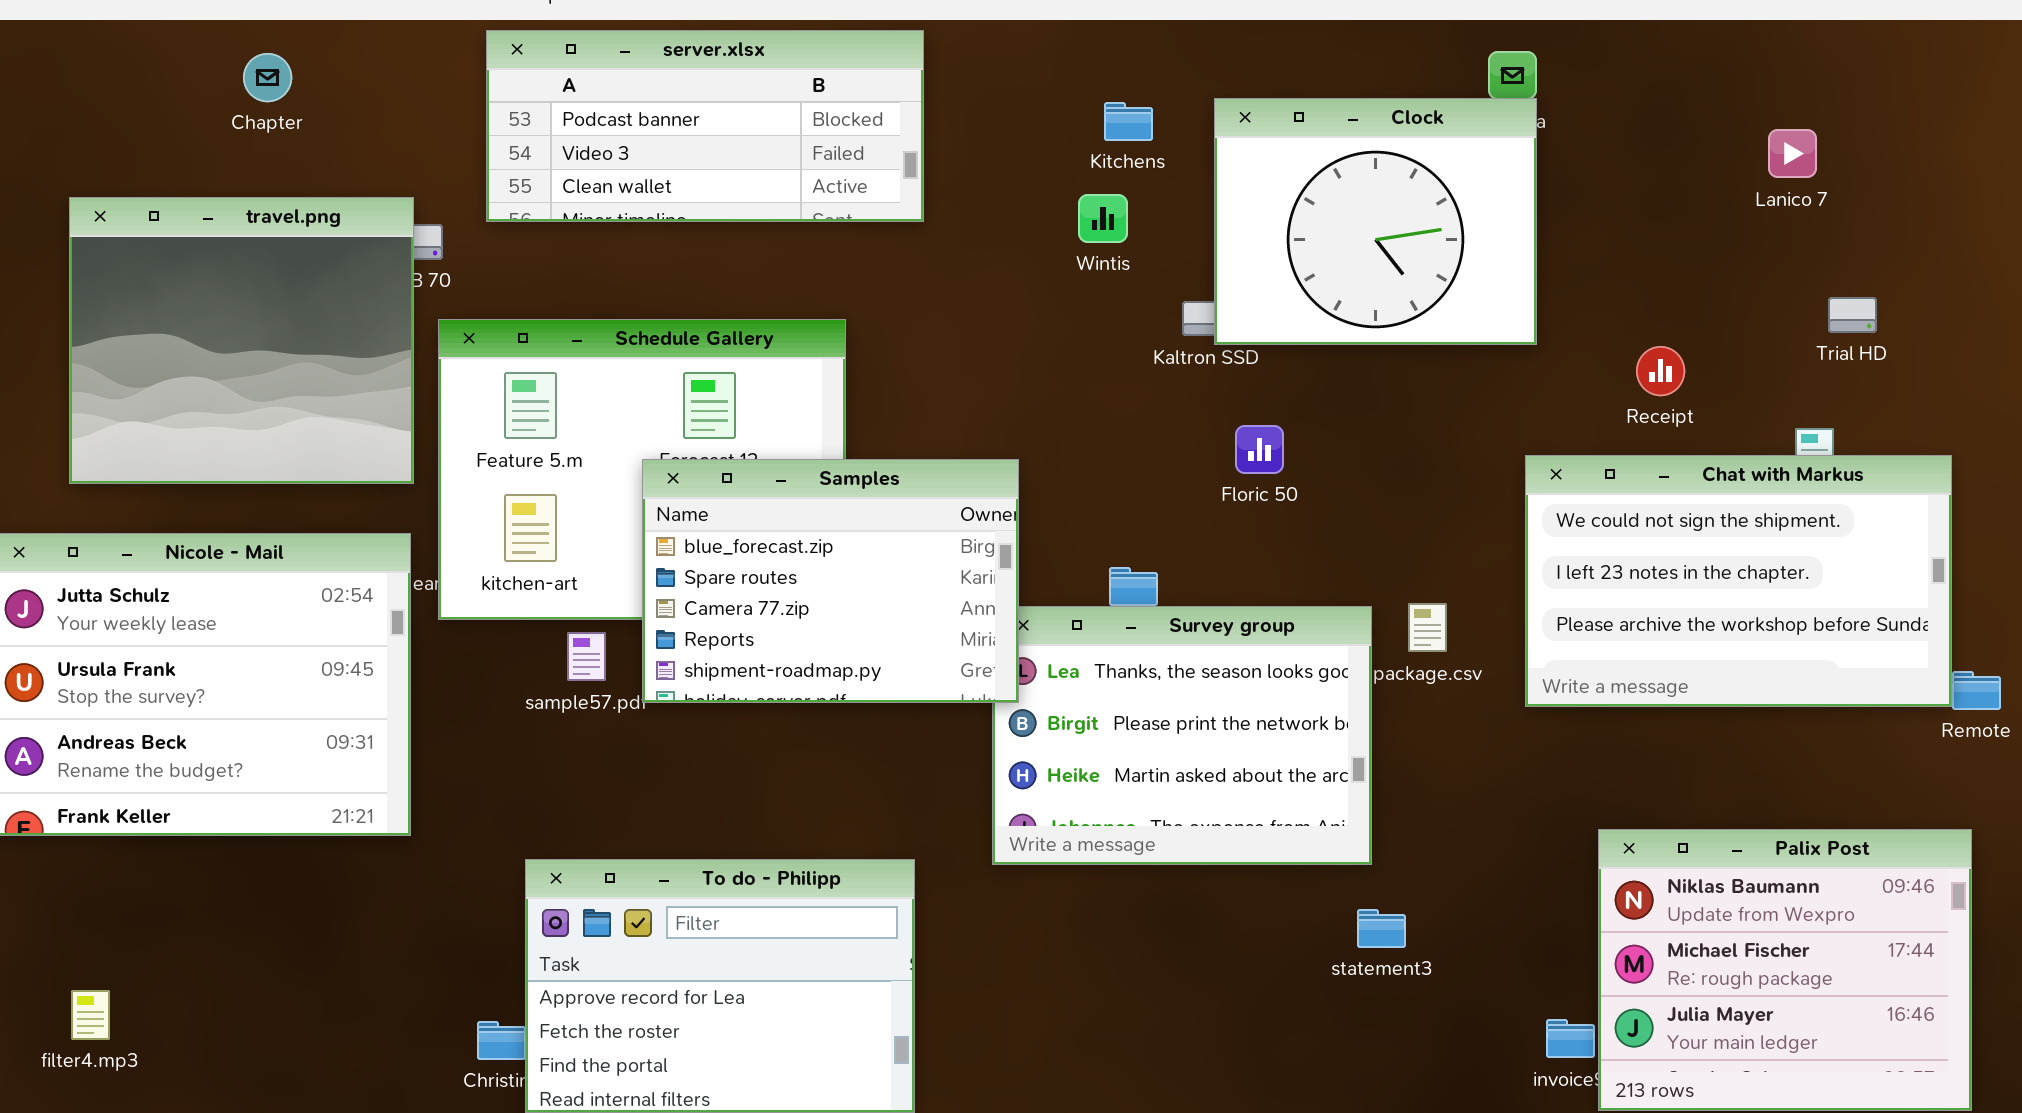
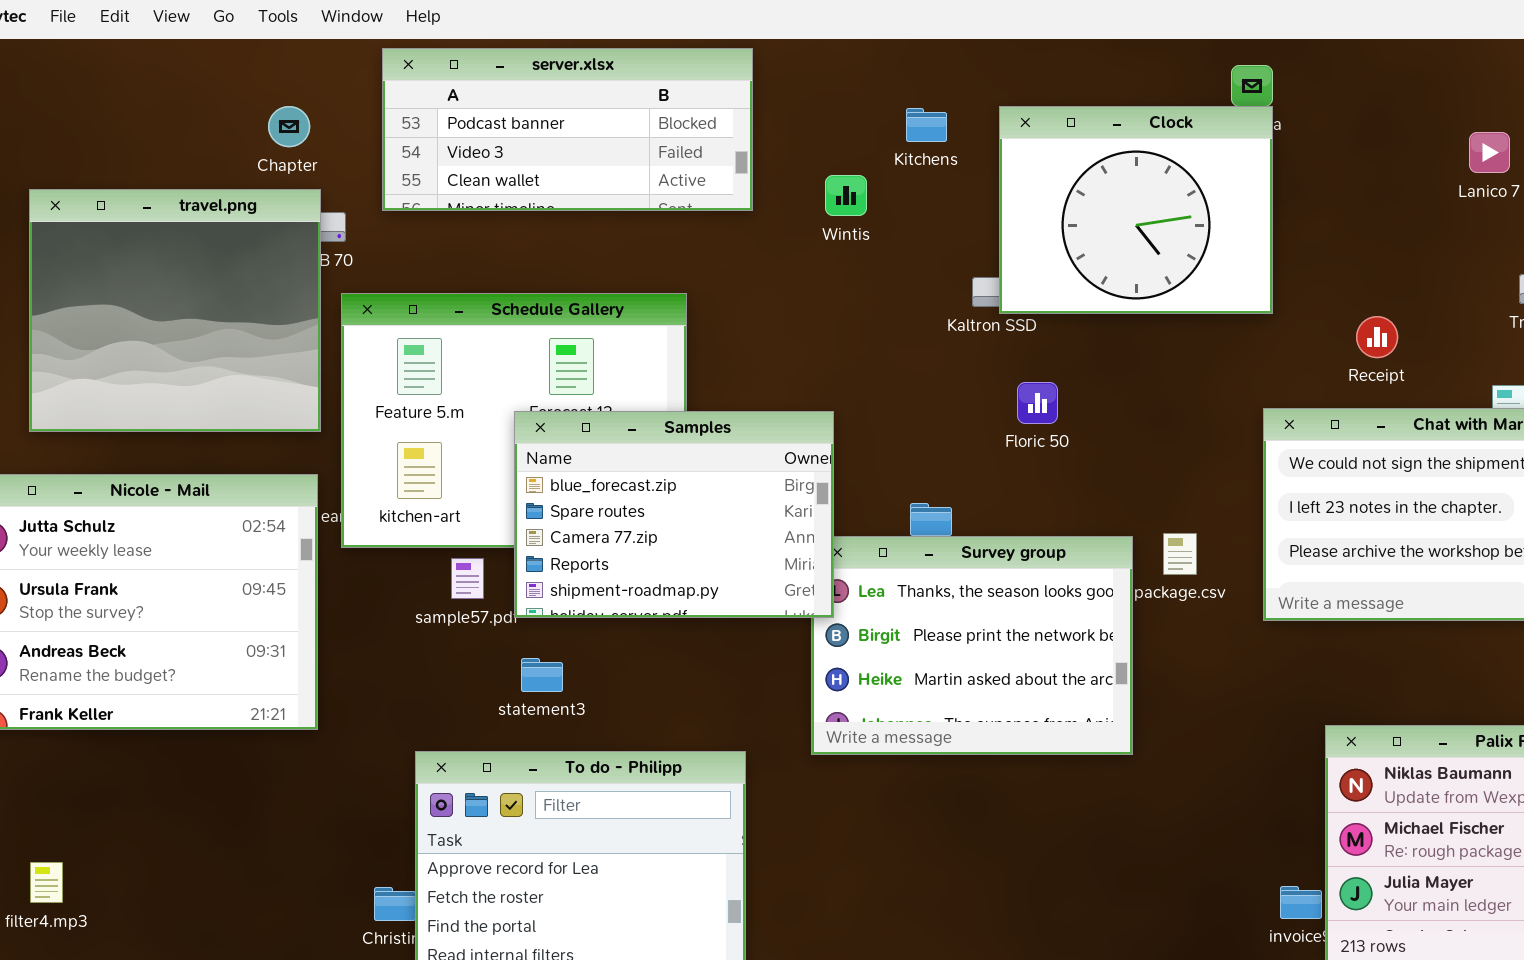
Chapter: [243,53,292,102] -> [268,106,310,147], moved
Wintis: [1078,194,1128,243] -> [825,175,867,216], moved
statement3: [1357,909,1406,948] -> [521,658,563,692], moved

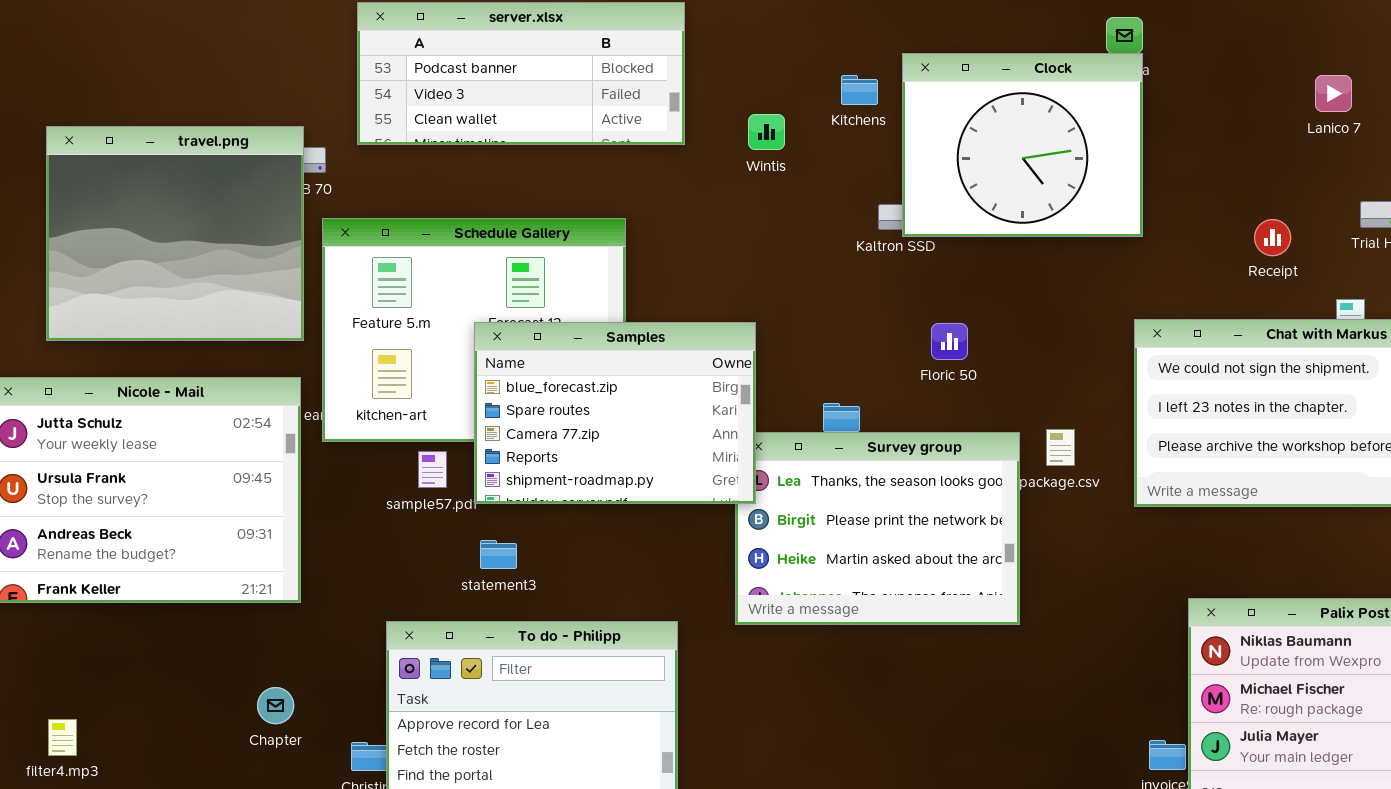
Chapter: [268,106,310,147] -> [257,687,294,724], moved
Kitchens: [906,108,947,142] -> [841,75,878,105], moved
Receipt: [1356,316,1398,358] -> [1254,219,1291,256], moved
Floric 50: [1017,382,1058,424] -> [931,323,968,360], moved

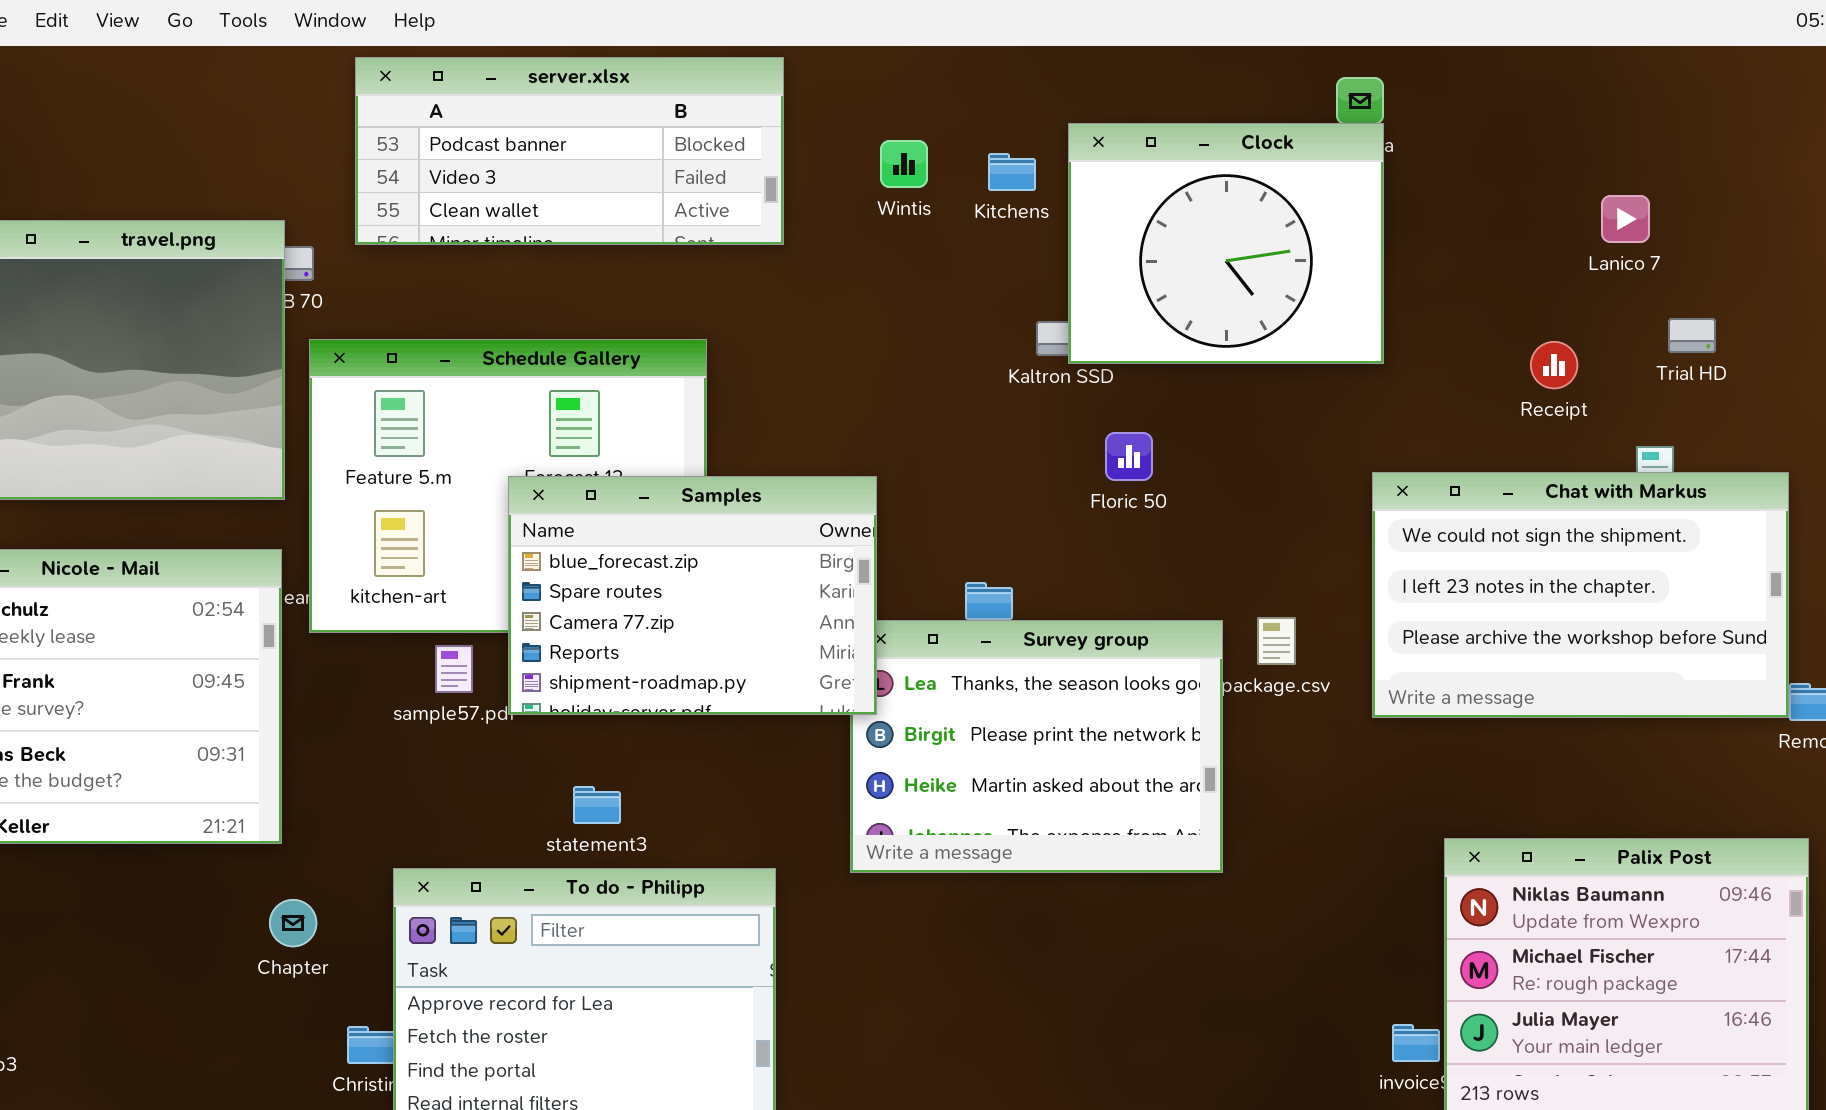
Lanico 7: [1315,75,1352,112] -> [1601,195,1650,243], moved
Wintis: [748,114,785,150] -> [880,140,928,188], moved
Floric 50: [931,323,968,360] -> [1105,432,1153,481], moved
statement3: [480,540,517,569] -> [573,786,621,824], moved
Chapter: [257,687,294,724] -> [269,899,317,947], moved

